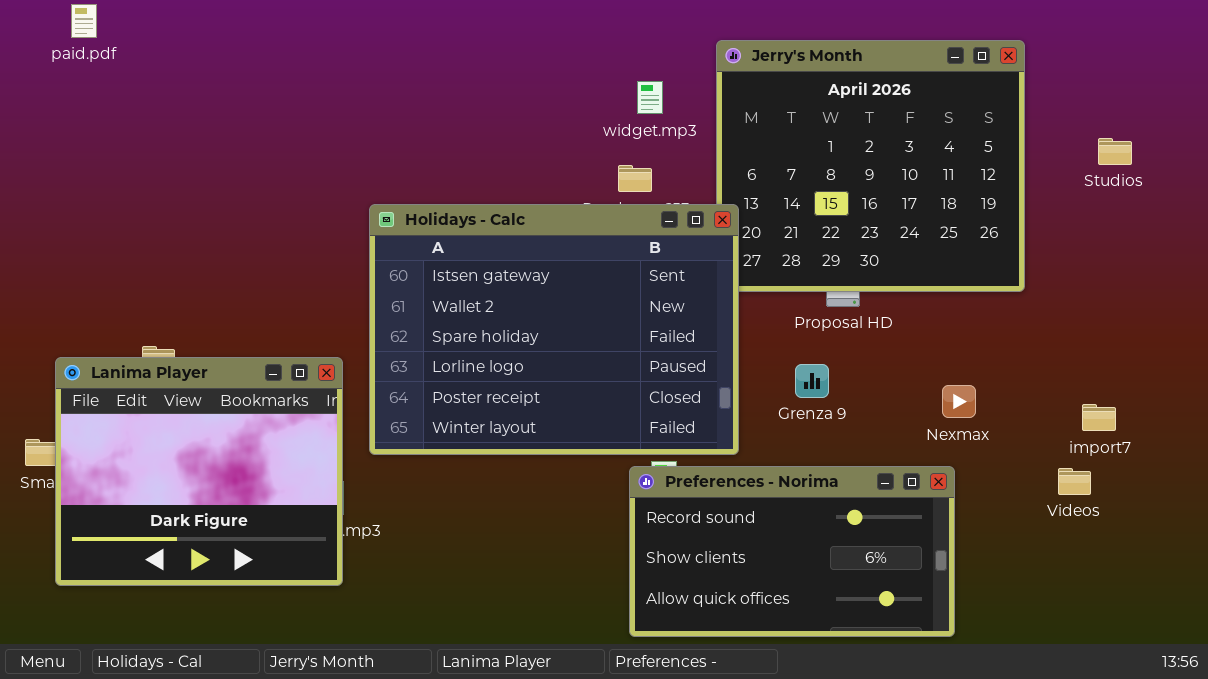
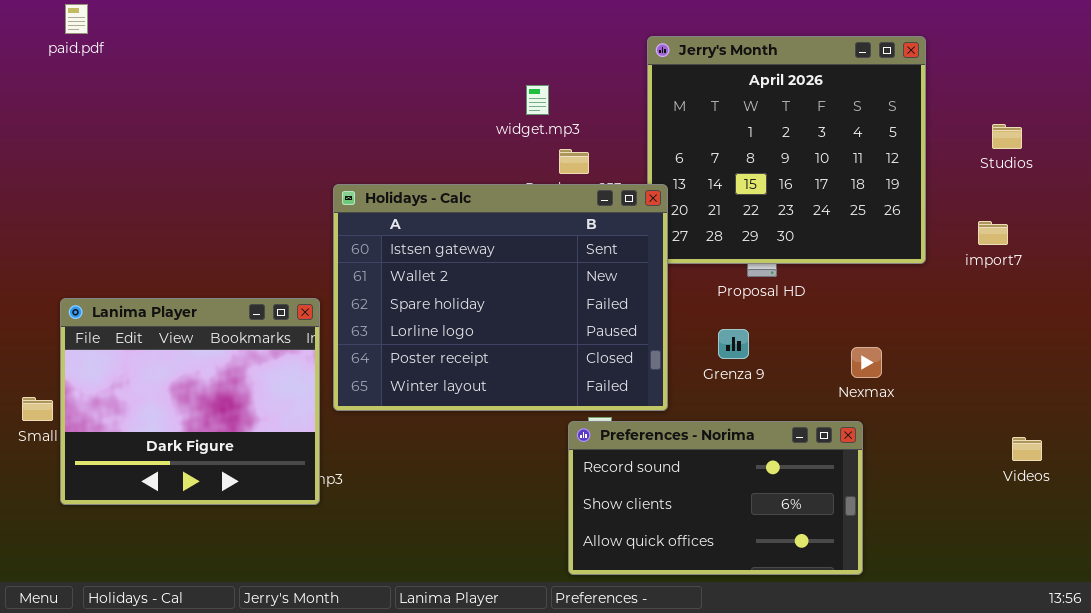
widget.mp3: [637,81,663,114] -> [526,85,549,115], moved
Lanima Player: [55,357,343,586] -> [60,298,320,505], moved
import7: [1082,404,1116,431] -> [978,221,1008,245], moved
Videos: [1058,468,1091,495] -> [1012,437,1042,461], moved

